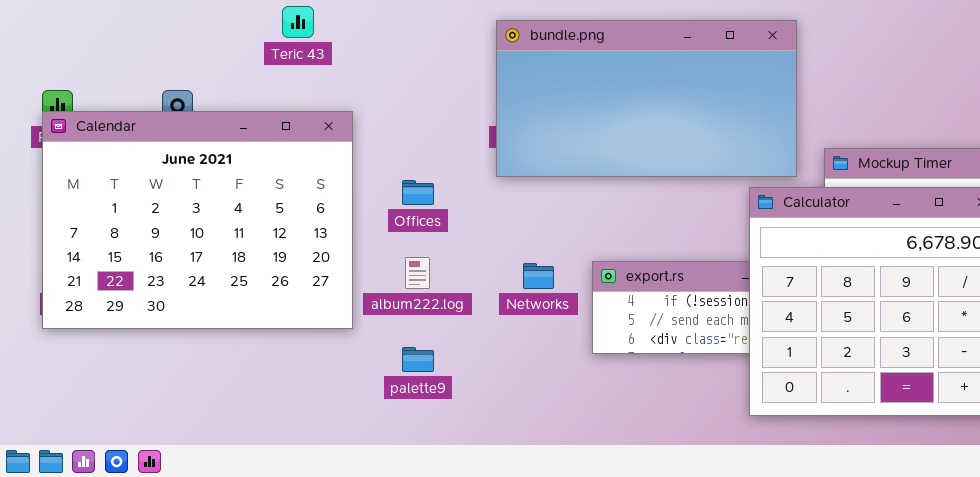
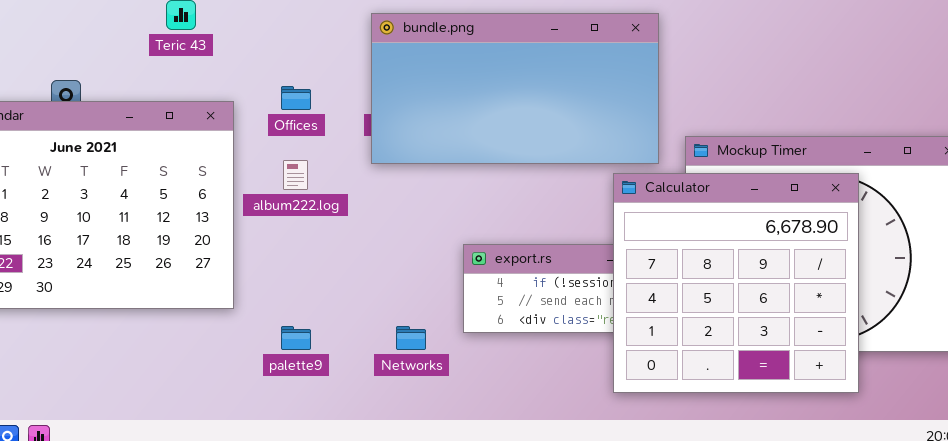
Offices: [402,180,434,205] -> [281,86,311,110], moved
album222.log: [405,257,430,289] -> [283,160,308,190], moved
Networks: [523,263,554,289] -> [396,326,426,350], moved

